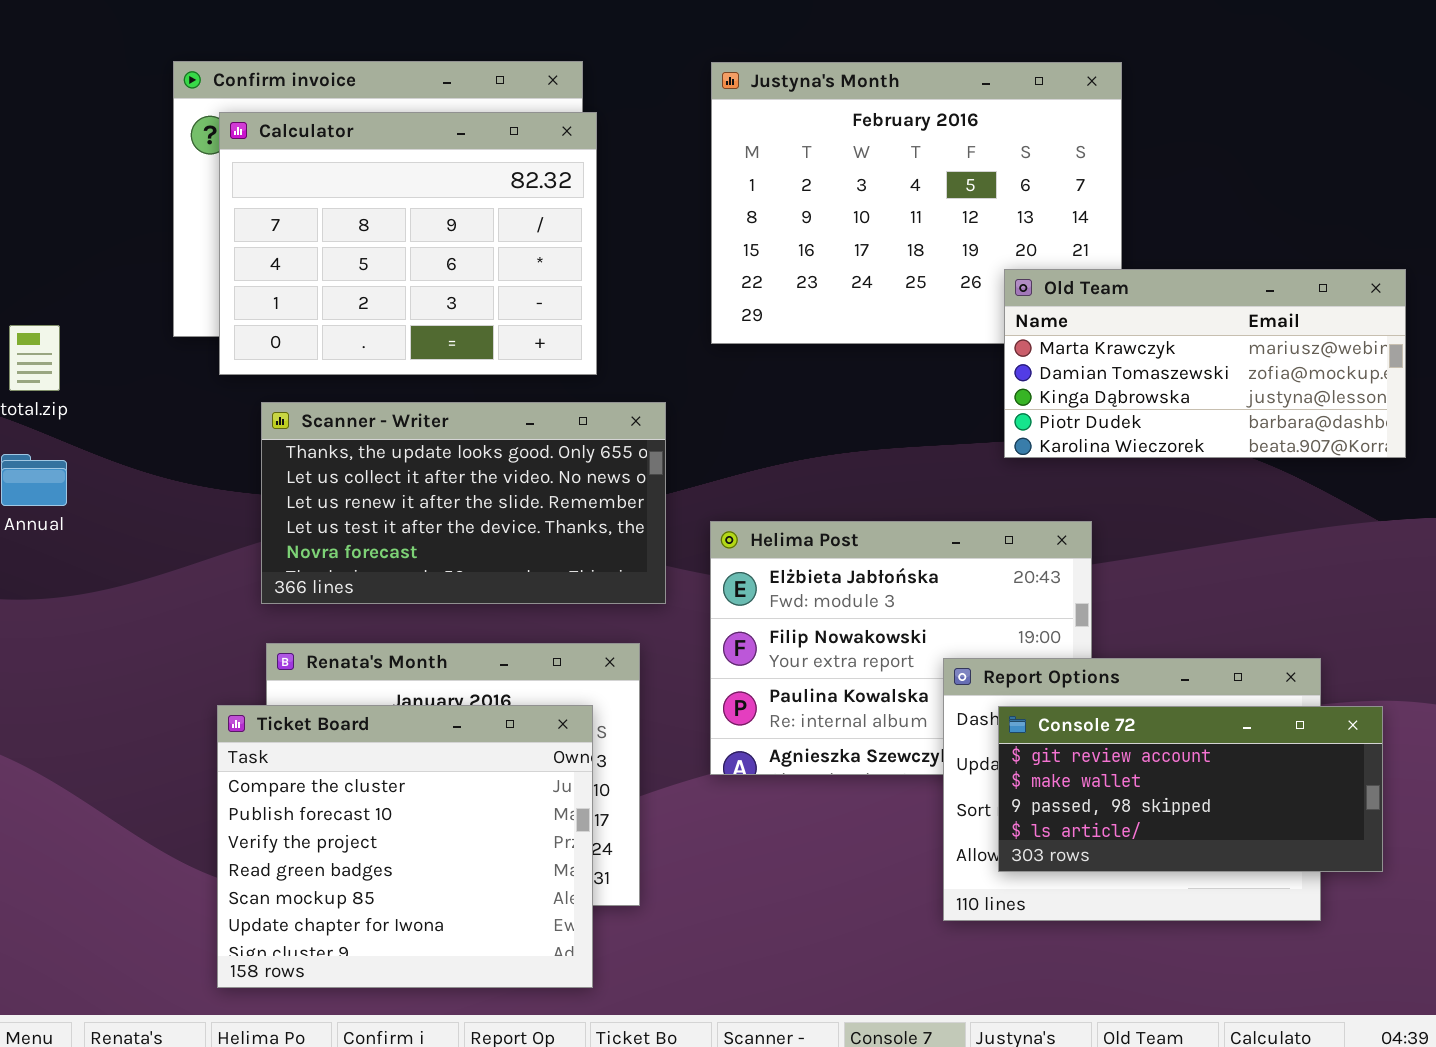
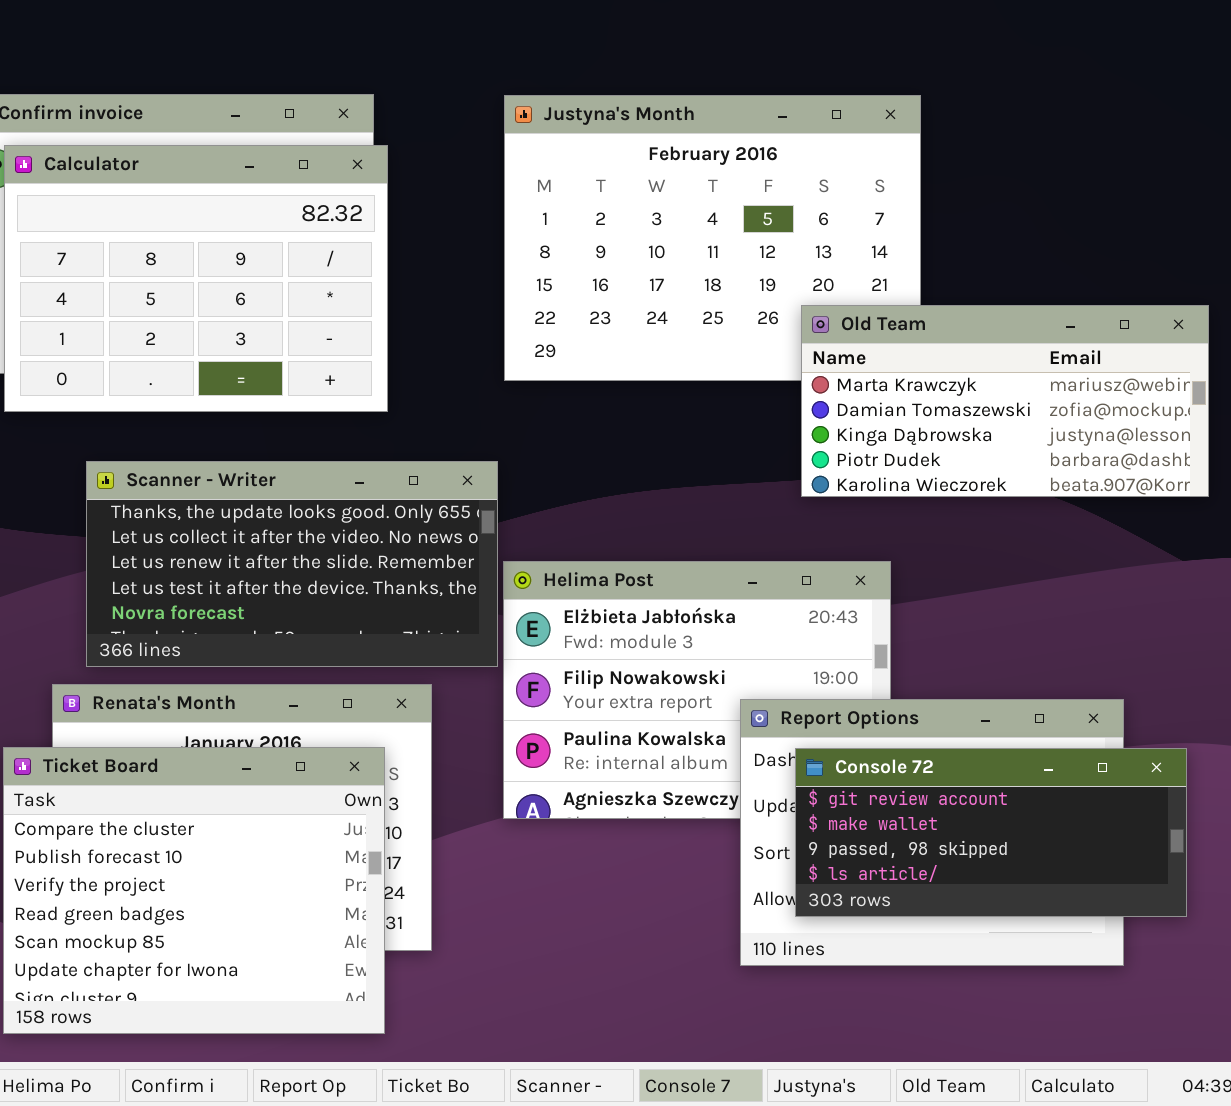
Scanner - Writer: [261,402,666,604] -> [86,461,498,667], moved

